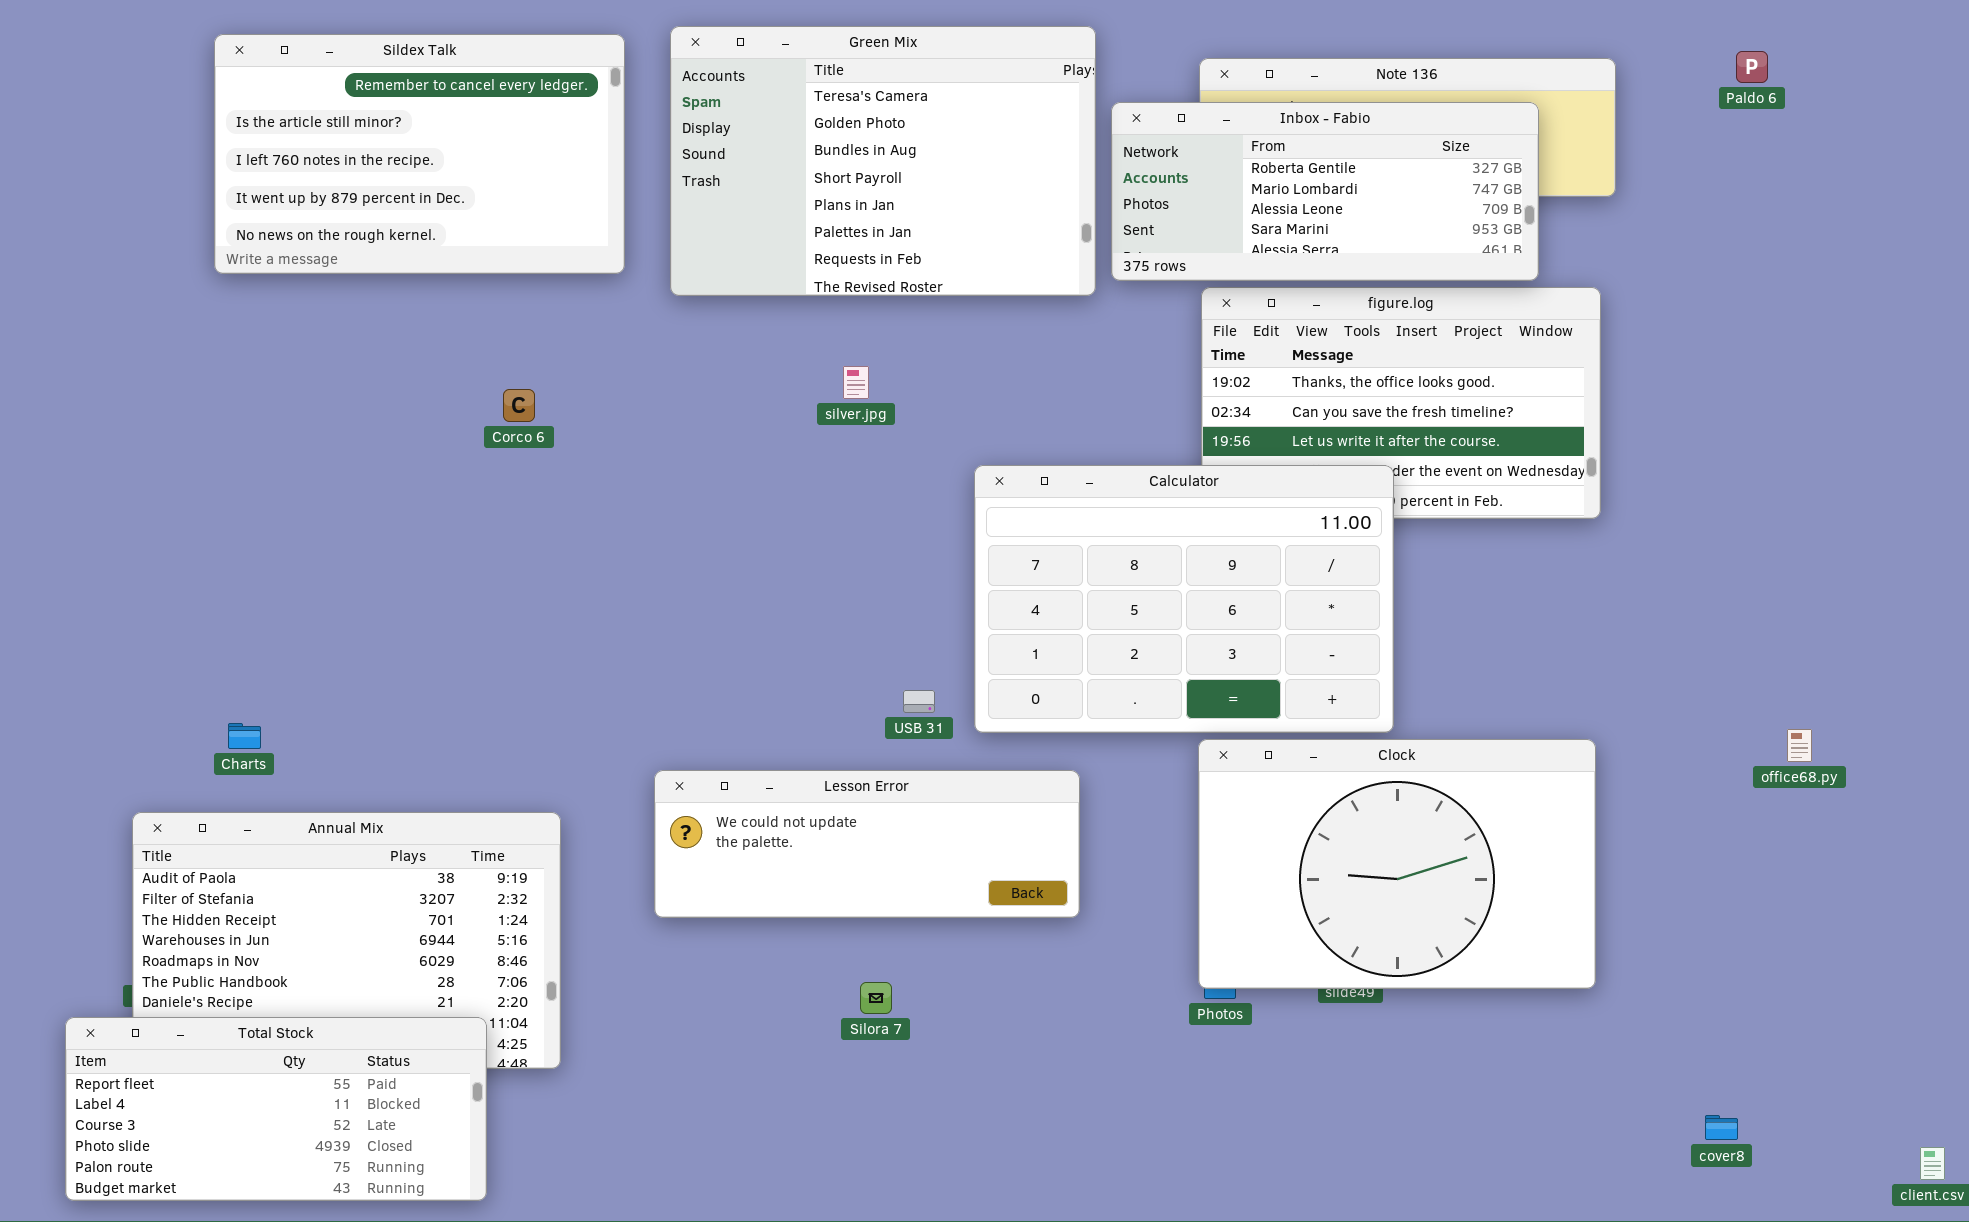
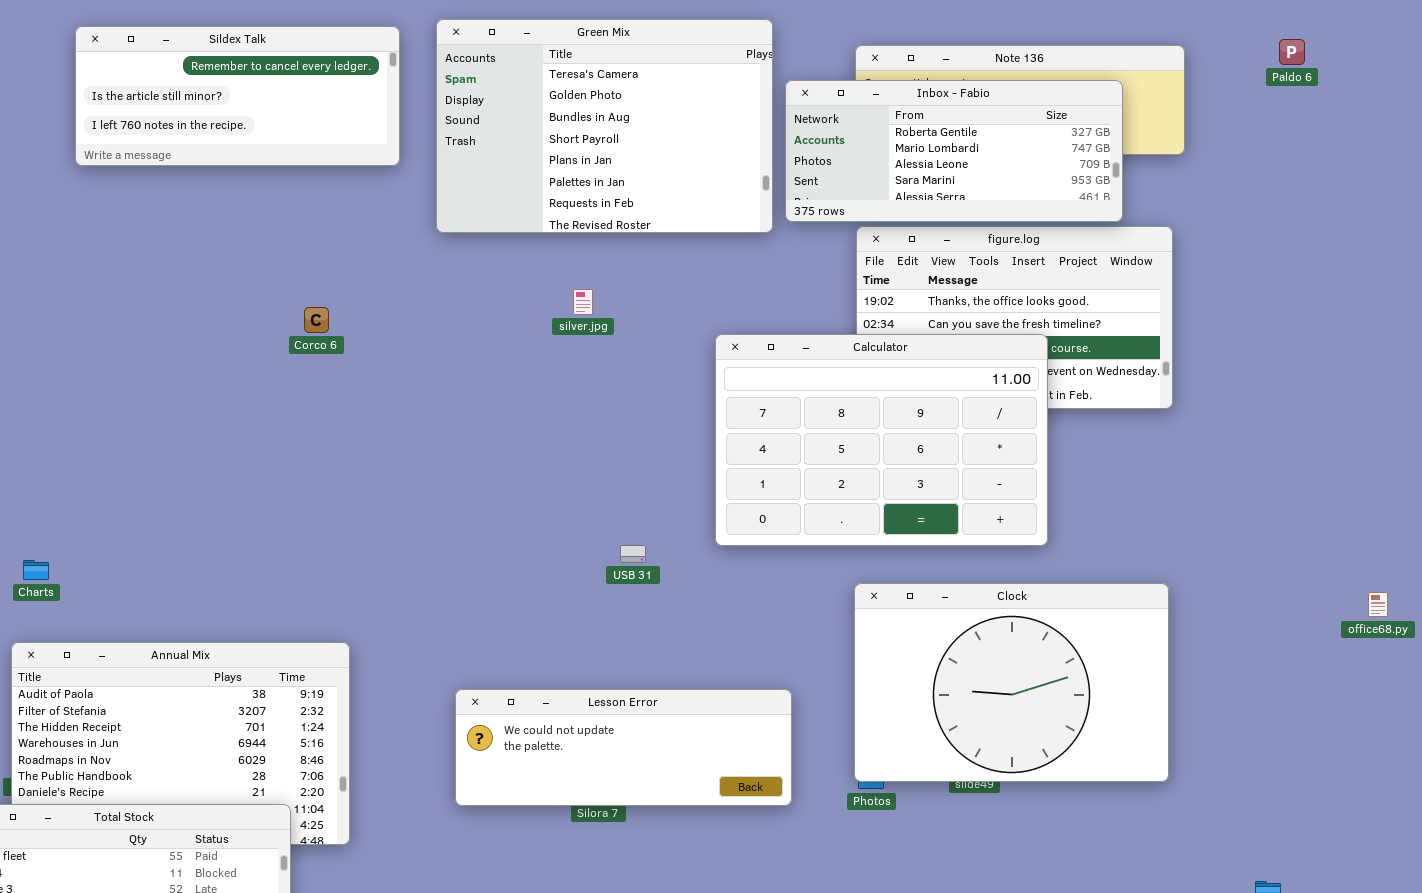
Sildex Talk: [214,34,625,274] -> [75,26,400,166], resized
Calculator: [974,465,1394,733] -> [715,334,1048,546], moved
Charts: [228,723,261,749] -> [23,560,49,580], moved
office68.py: [1787,729,1812,762] -> [1368,592,1388,617], moved
Lesson Error: [654,770,1080,918] -> [455,689,792,806], moved

